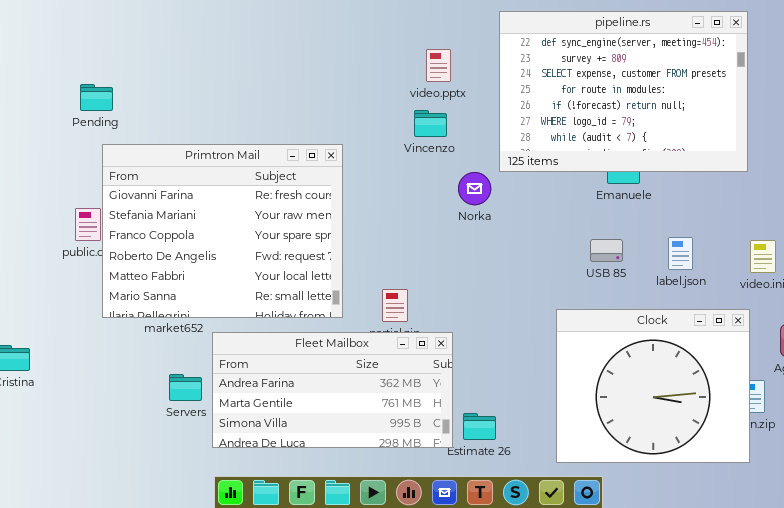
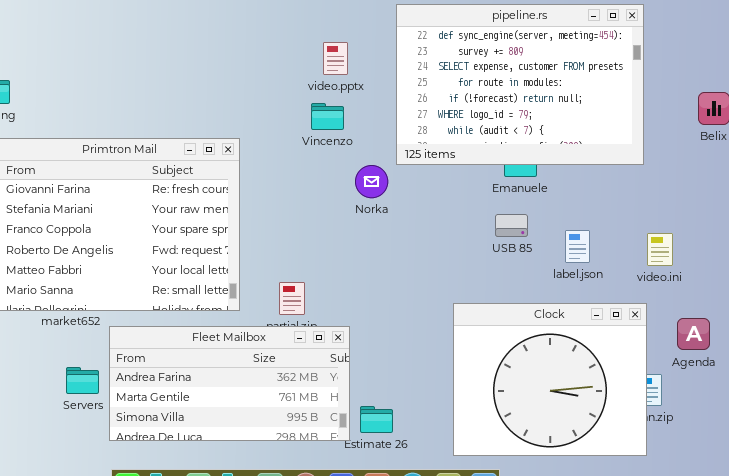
USB 85: [590,239,623,262] -> [495,214,528,237], moved

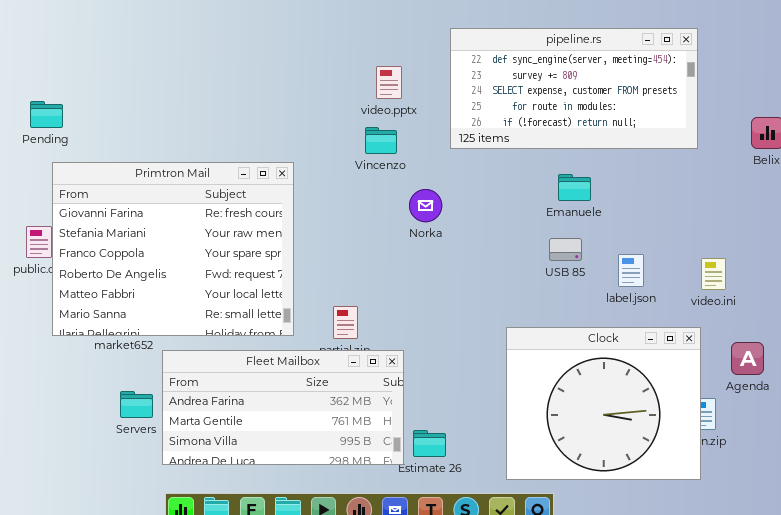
pipeline.rs: [396,4,644,165] -> [450,28,698,149], resized

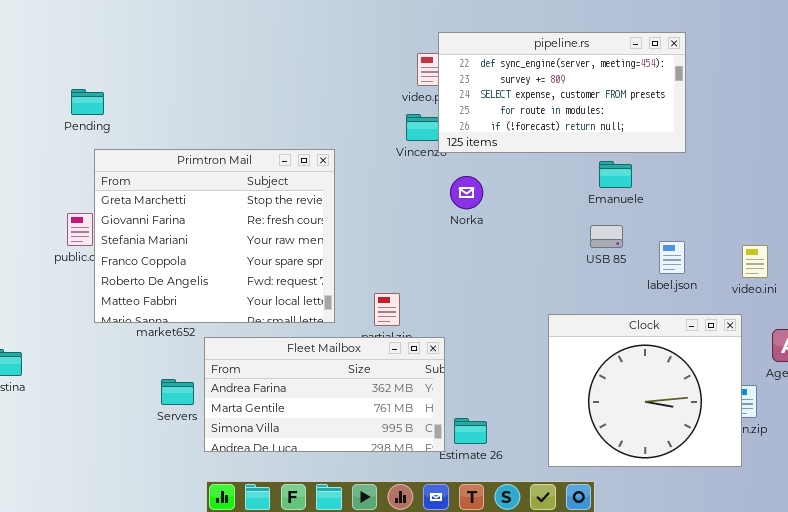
pipeline.rs: [450,28,698,149] -> [438,32,686,153], moved
Primtron Mail: [52,162,294,336] -> [94,149,335,323], scrolled up 1 row

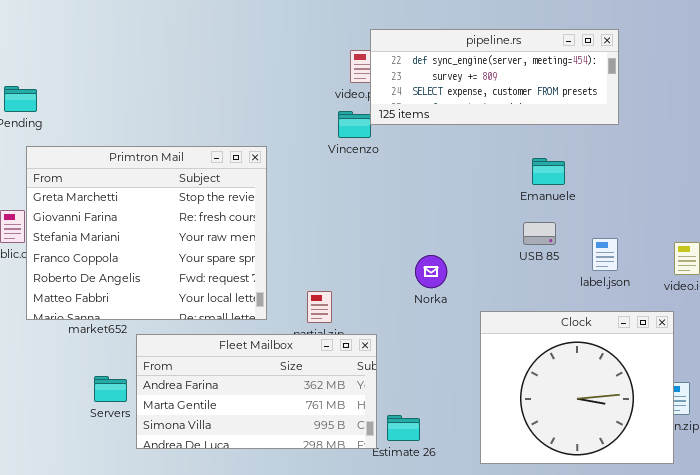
pipeline.rs: [438,32,686,153] -> [370,29,619,125], resized
Norka: [450,176,483,209] -> [415,255,447,288], moved

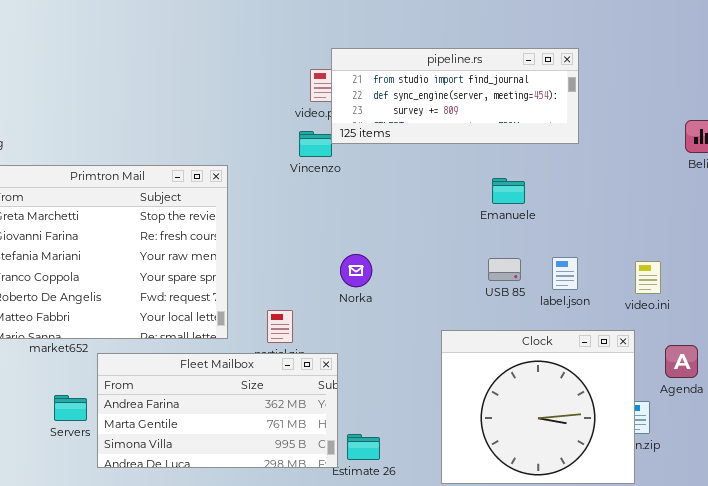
pipeline.rs: [370,29,619,125] -> [331,48,579,144], scrolled up 1 row
USB 85: [523,222,556,245] -> [488,258,521,281], moved
Norka: [415,255,447,288] -> [340,254,372,287], moved

